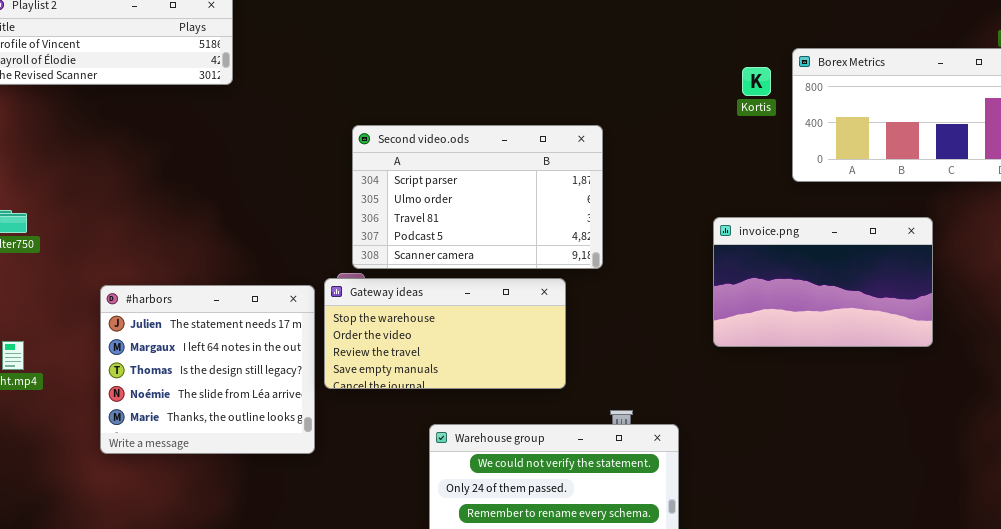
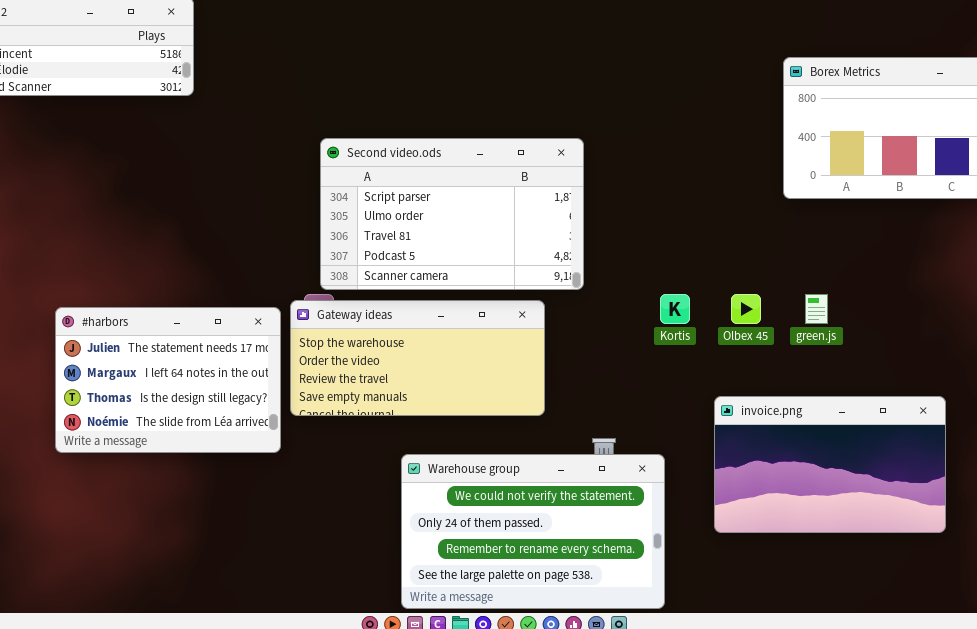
Kortis: [742,67,771,96] -> [660,294,690,324], moved
invoice.png: [713,217,933,347] -> [714,396,946,533], moved
#harbors: [100,285,315,454] -> [55,307,281,453], resized

